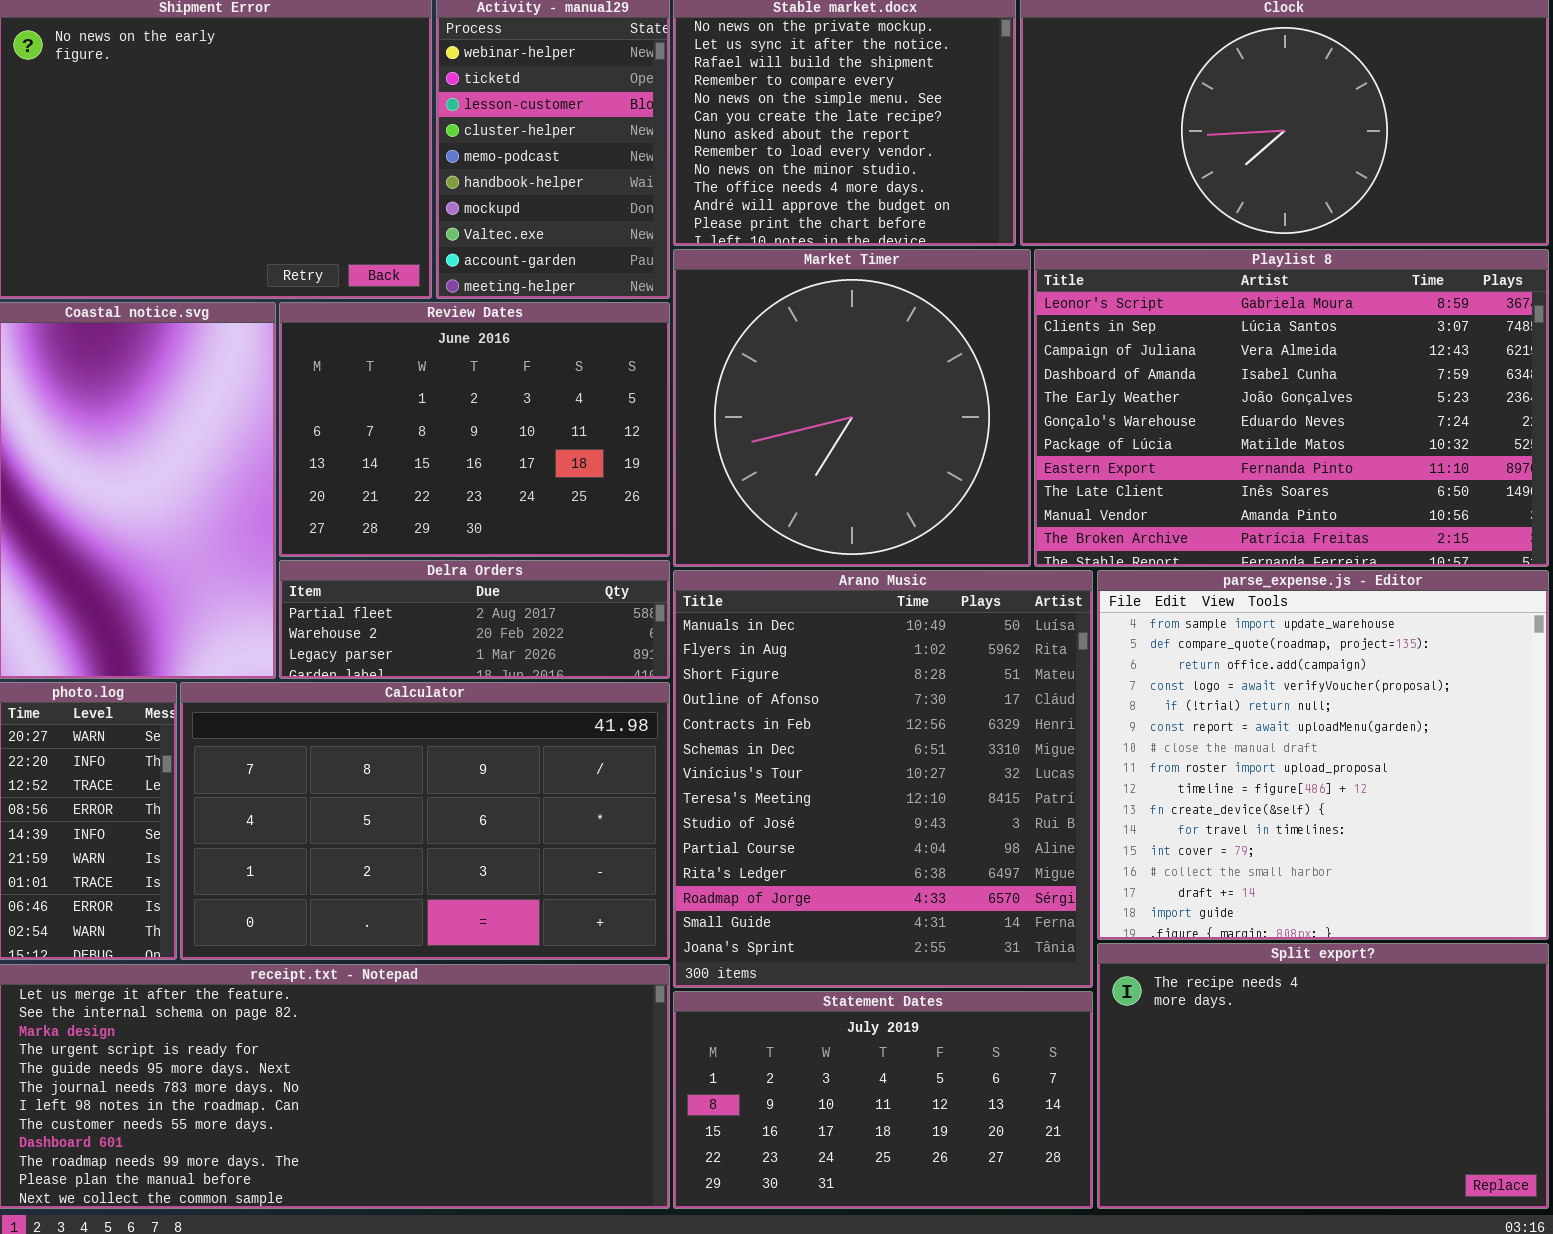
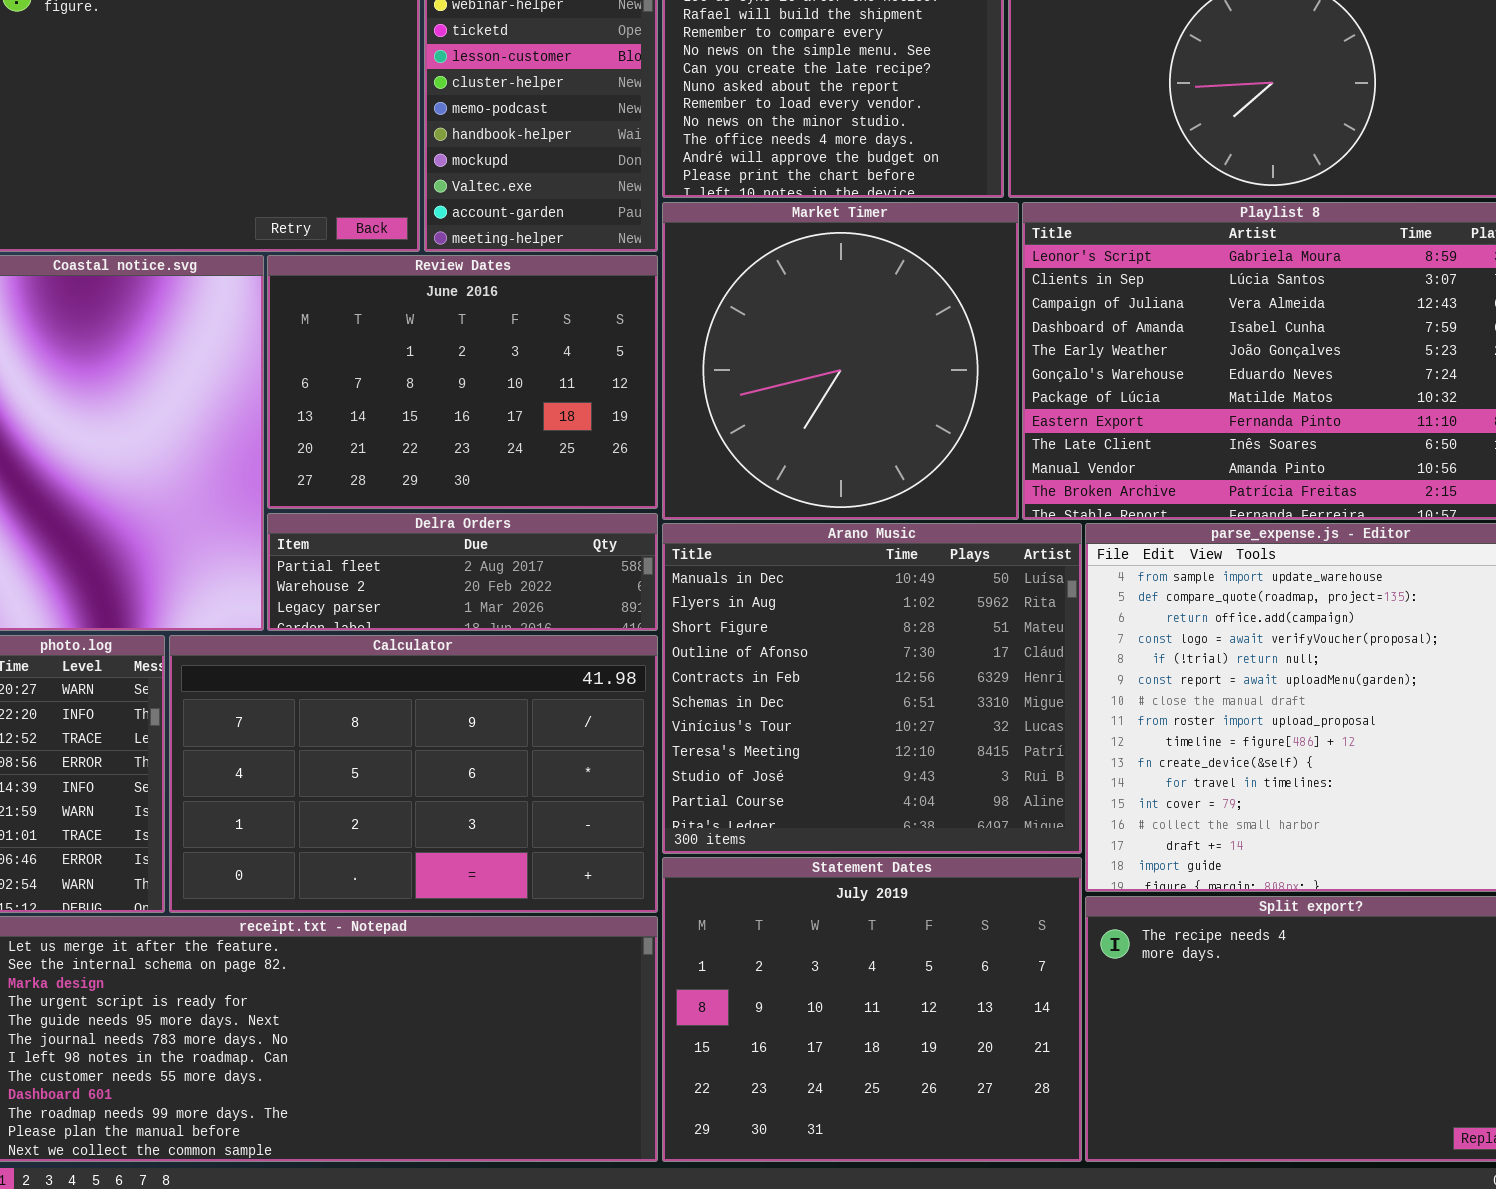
Arano Music: [673,570,1093,988] -> [662,523,1082,854], resized
Statement Dates: [673,991,1093,1209] -> [662,857,1082,1162], resized

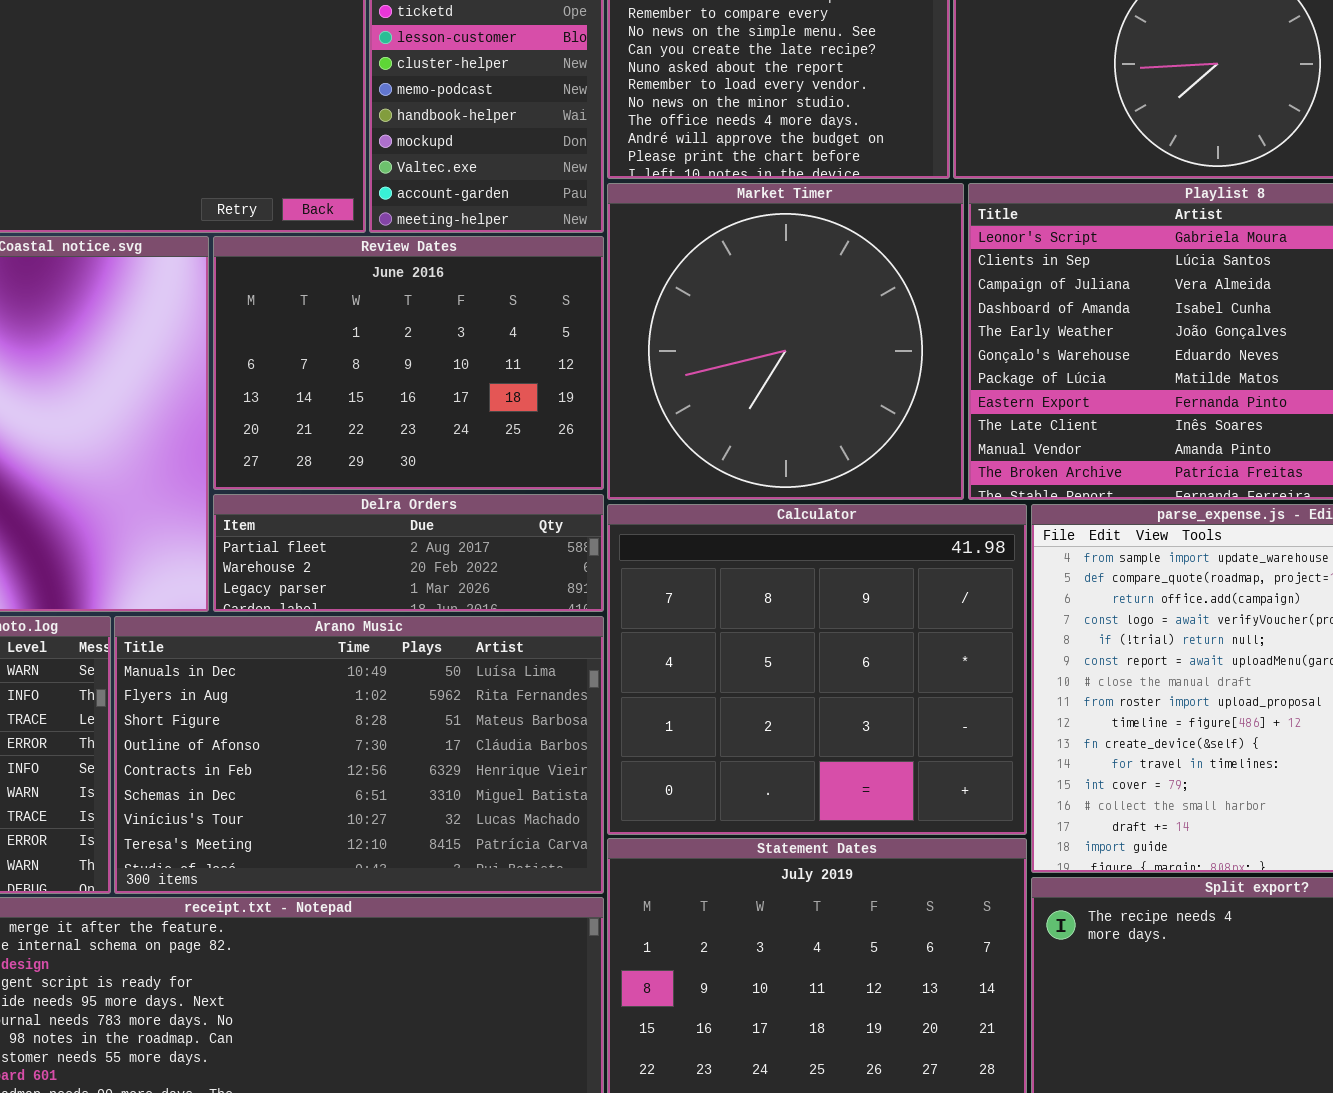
Arano Music: [662,523,1082,854] -> [114,616,604,894], moved, resized
Calculator: [169,635,658,913] -> [607,504,1027,835], moved, resized

